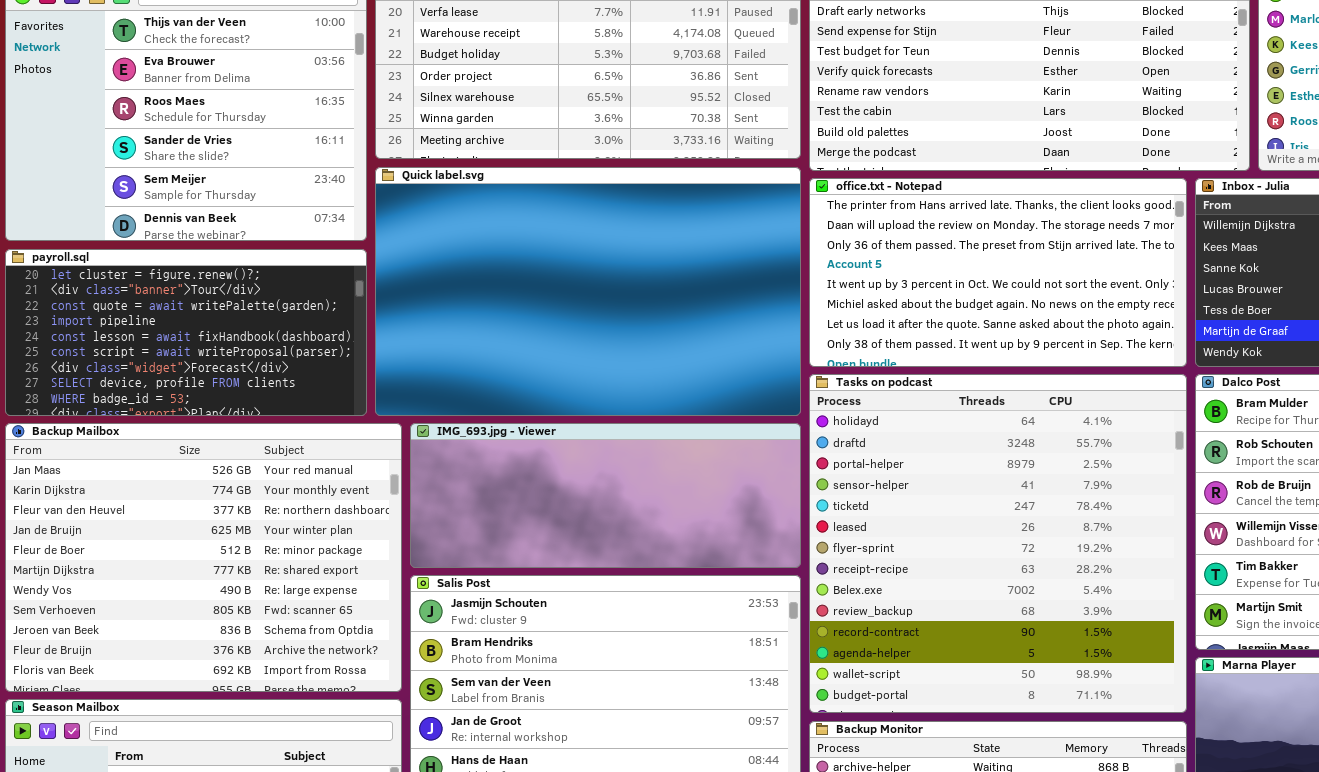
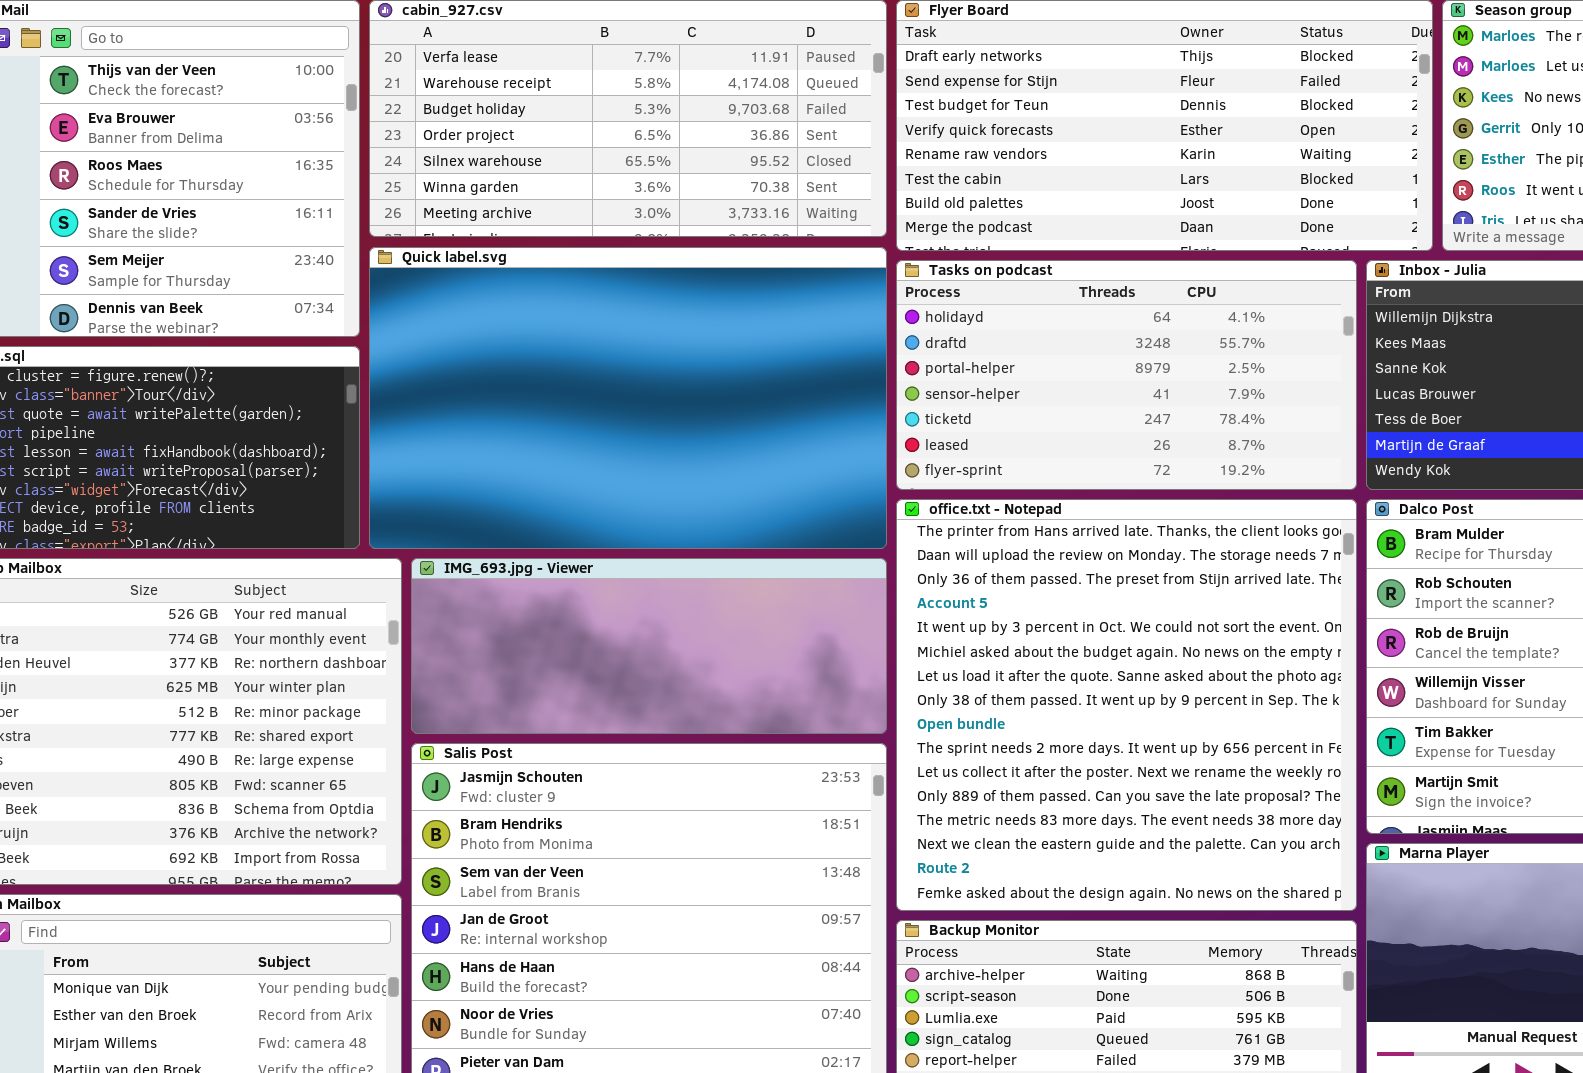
office.txt - Notepad: [809,178,1187,367] -> [896,499,1357,911], moved, resized
Tasks on podcast: [809,374,1187,713] -> [896,260,1357,490], moved, resized

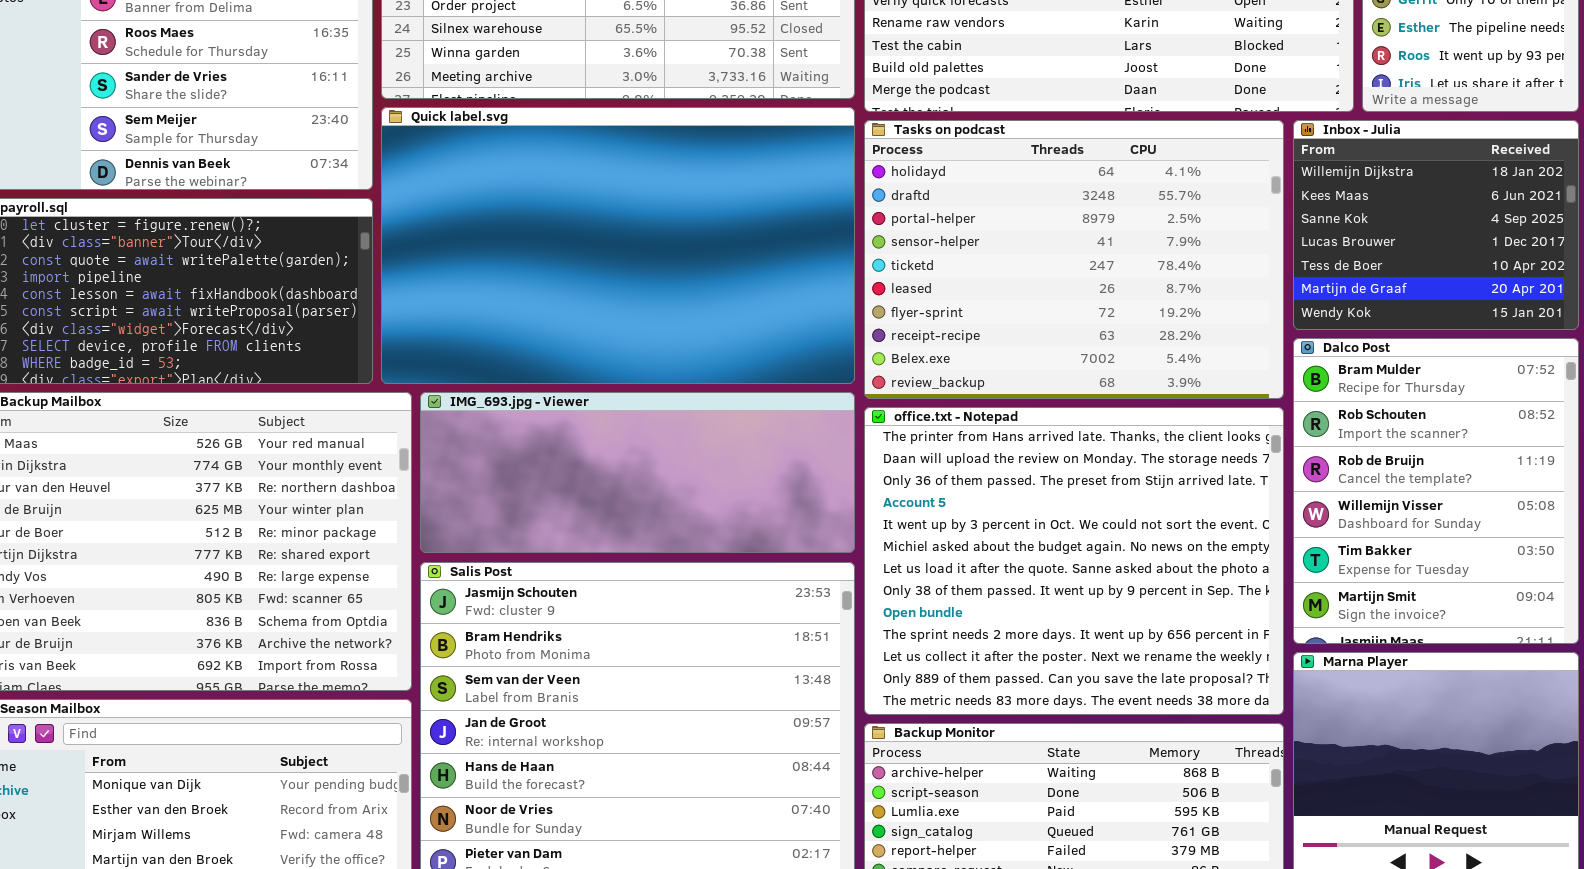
Tasks on podcast: [896,260,1357,490] -> [864,120,1284,399], resized
office.txt - Notepad: [896,499,1357,911] -> [864,407,1284,715], resized

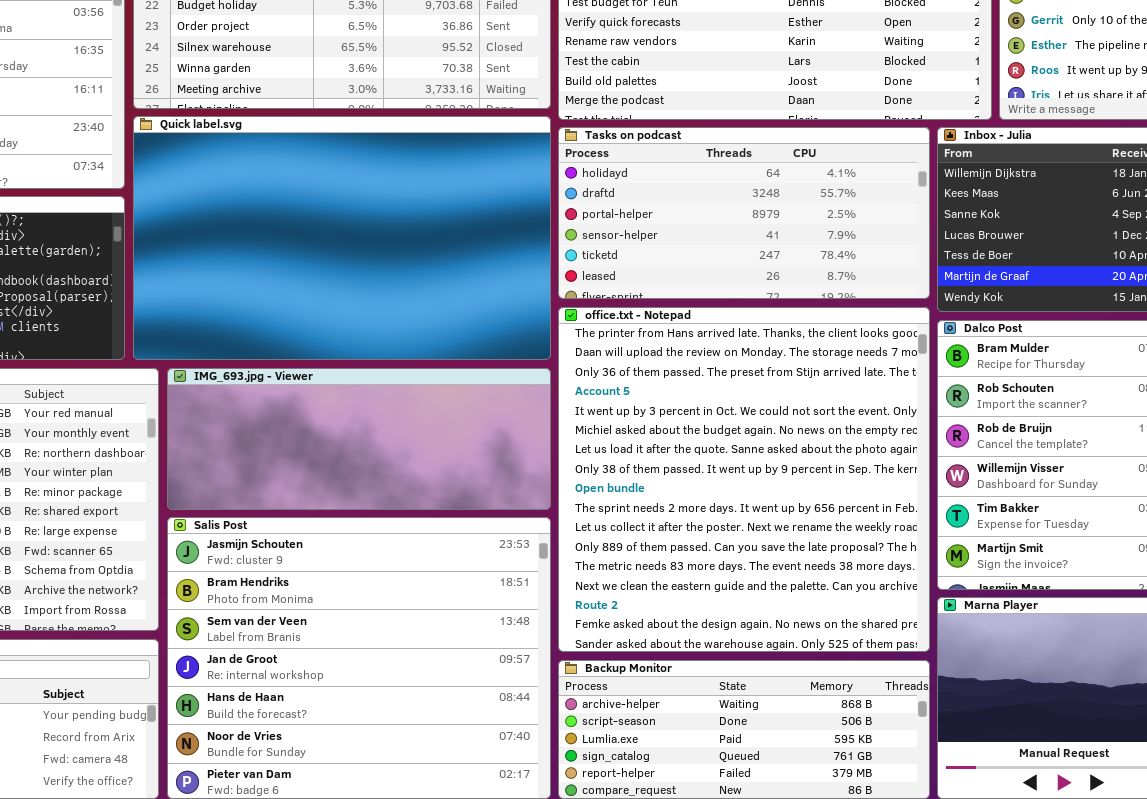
Tasks on podcast: [864,120,1284,399] -> [558,127,930,299], resized
office.txt - Notepad: [864,407,1284,715] -> [558,307,930,652], resized

